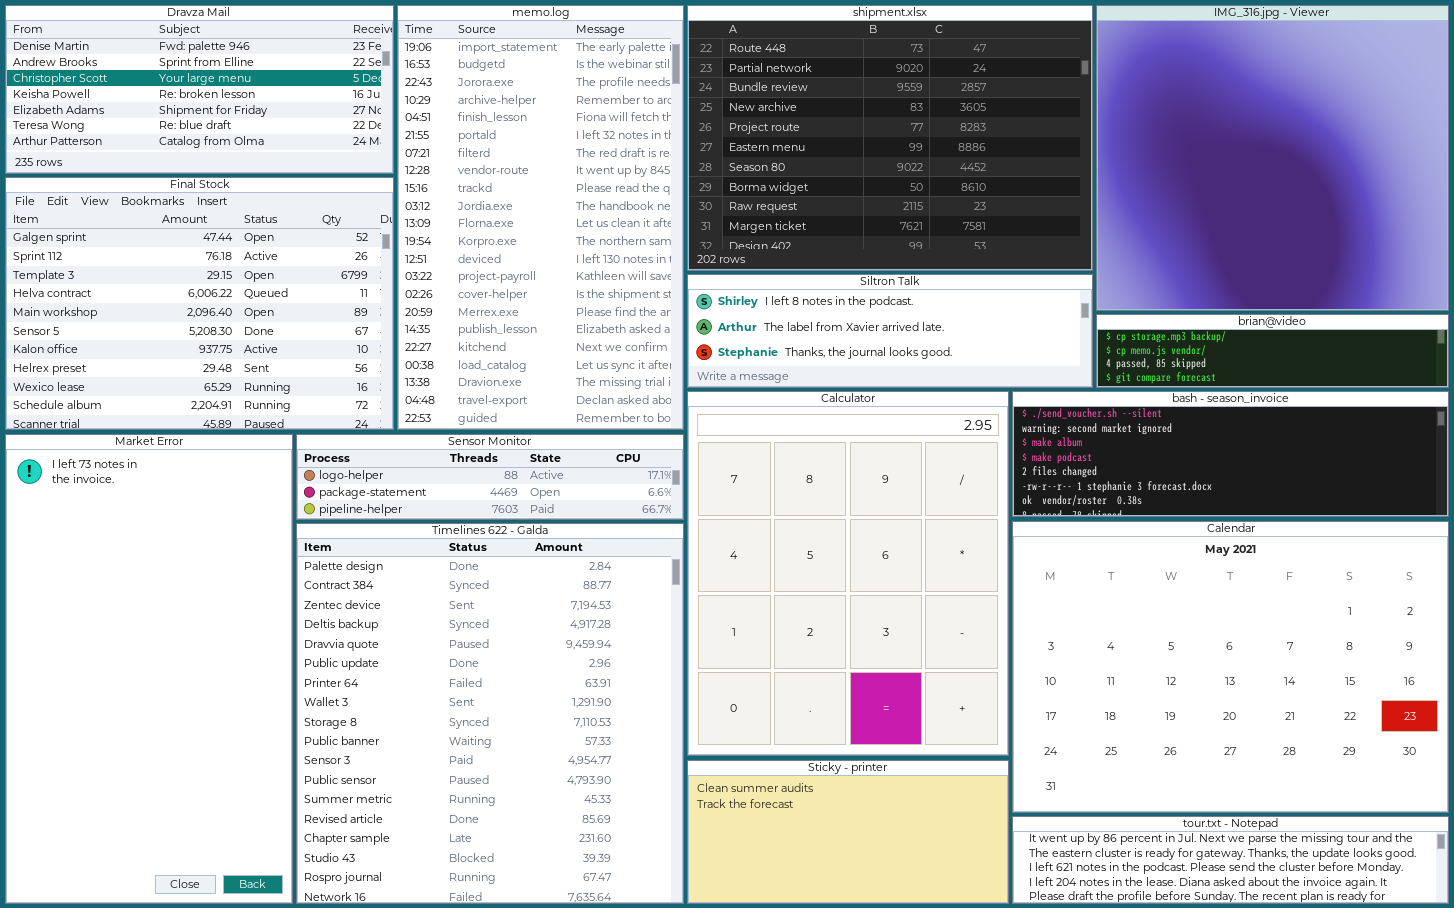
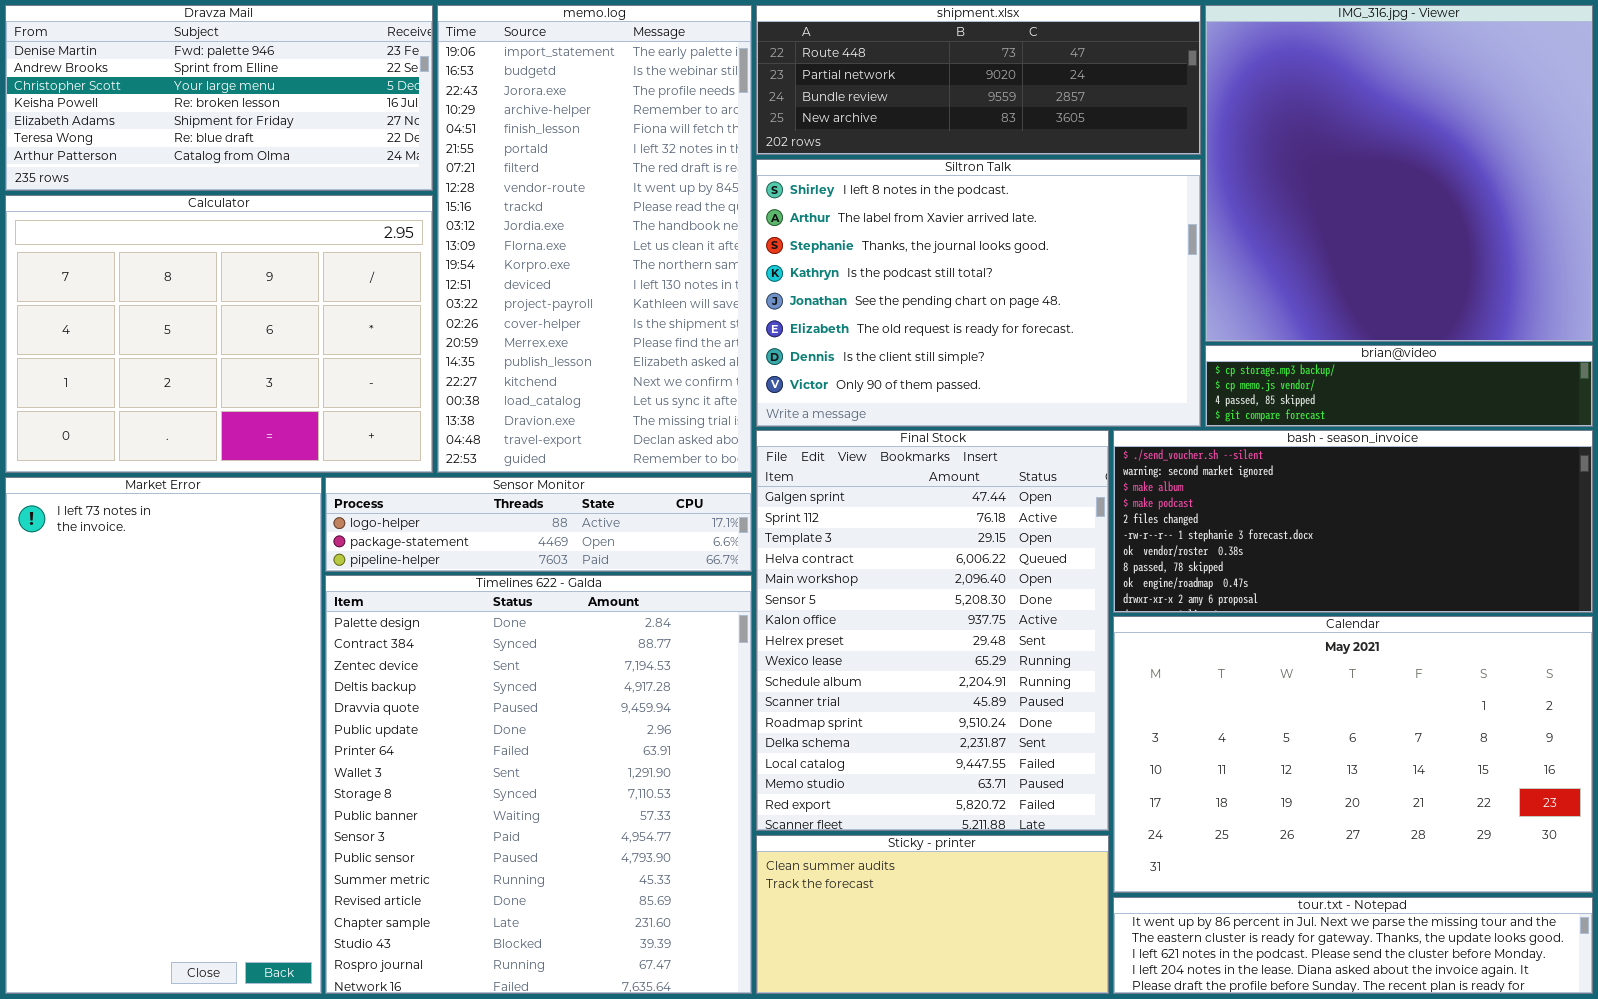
shipment.xlsx: [687,5,1093,271] -> [756,5,1201,155], resized
Final Stock: [5,177,394,430] -> [756,430,1109,831], moved, resized
Siltron Talk: [687,274,1093,388] -> [756,159,1201,427], resized
Calculator: [687,391,1009,756] -> [5,195,433,473], moved, resized
bash - season_invoice: [1012,391,1449,517] -> [1113,430,1593,613], resized
Calendar: [1012,521,1449,813] -> [1113,616,1593,893], resized

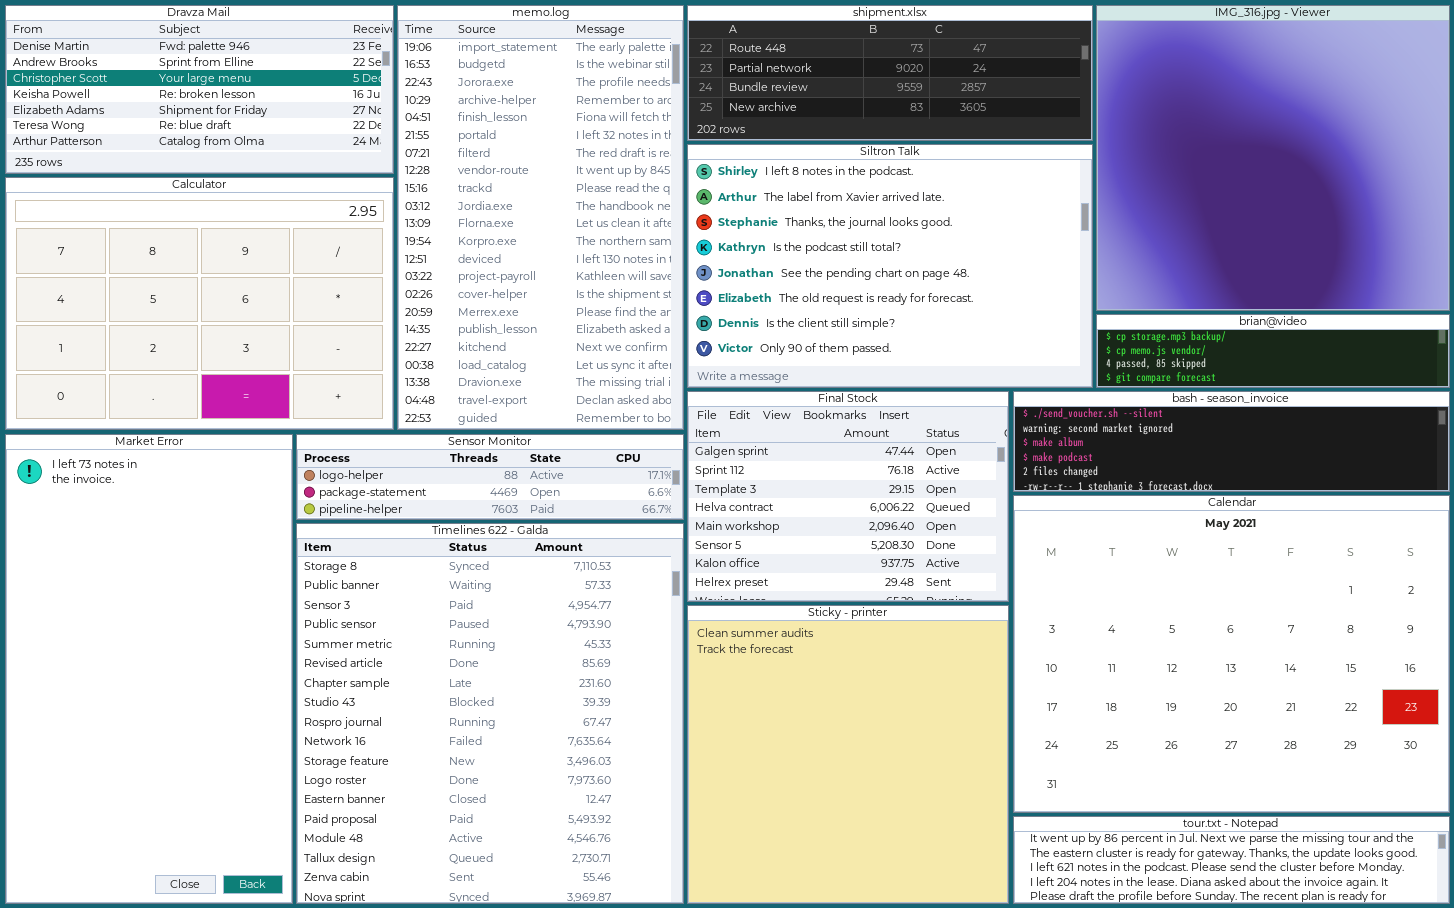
Final Stock: [756,430,1109,831] -> [687,391,1009,602], resized
bash - season_invoice: [1113,430,1593,613] -> [1013,391,1450,492], resized
Timelines 622 - Galda: [325,575,752,994] -> [296,523,684,904], scrolled down 8 rows
Calendar: [1113,616,1593,893] -> [1013,495,1450,813], resized
Sticky - printer: [756,835,1109,994] -> [687,605,1009,904], resized

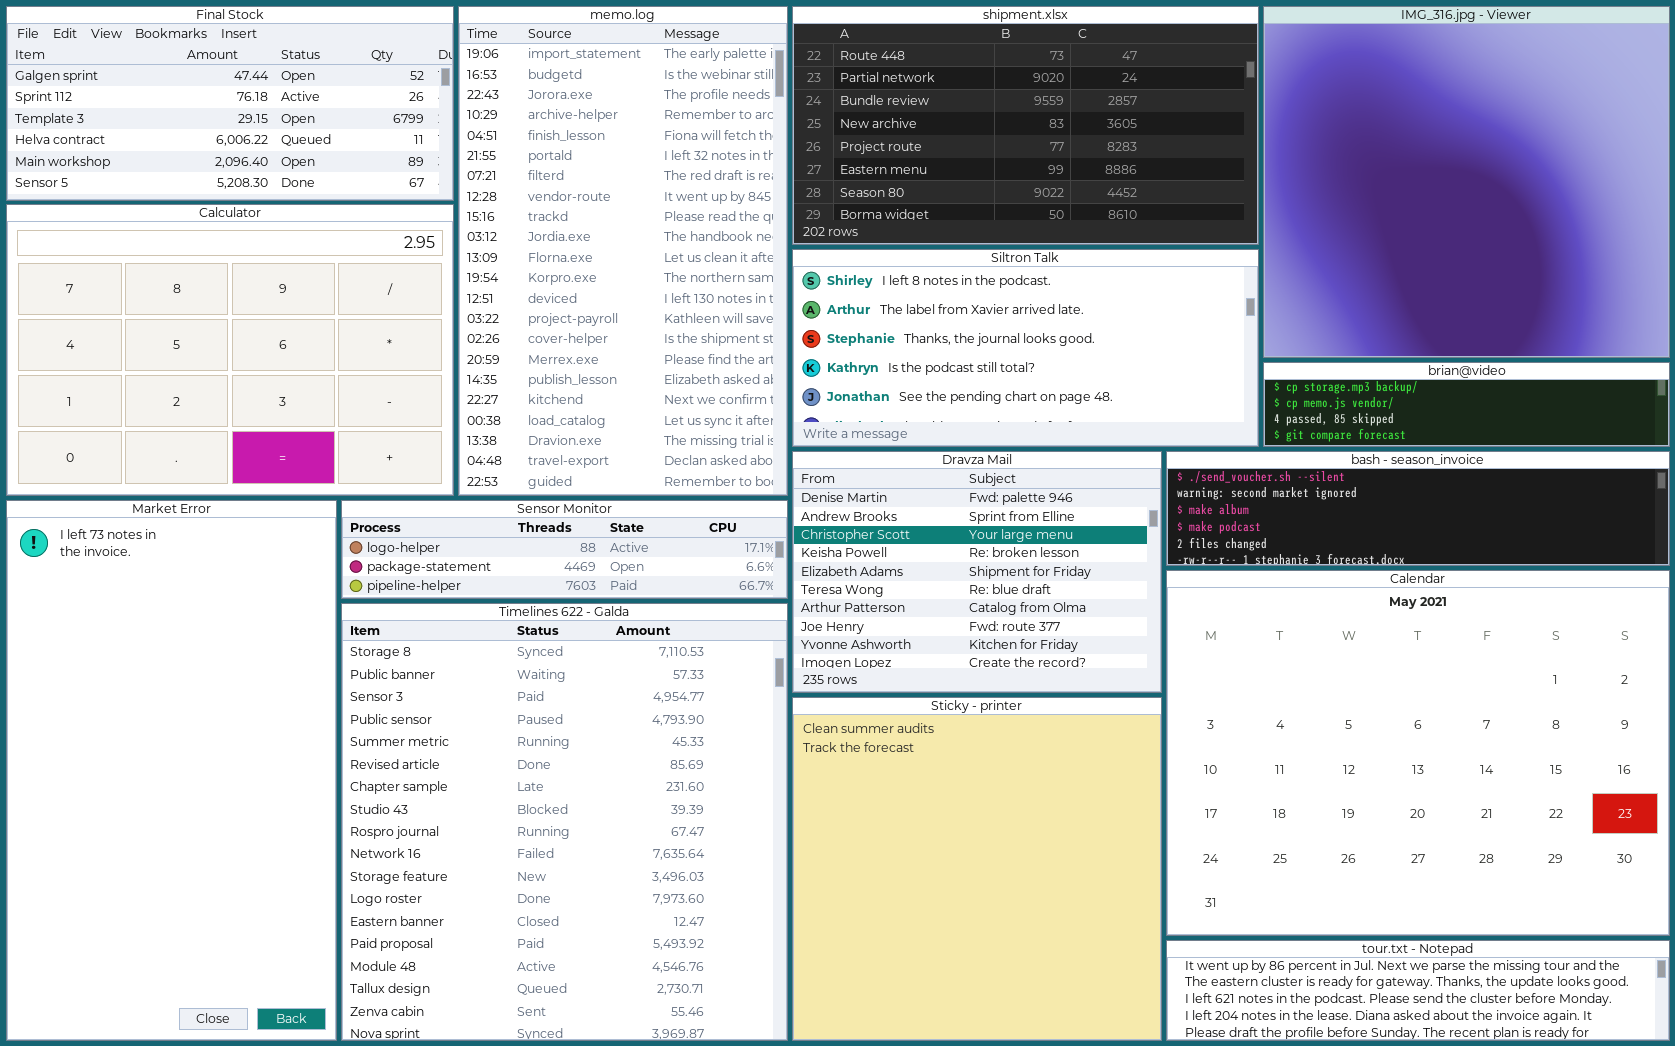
Dravza Mail: [5,5,394,174] -> [792,451,1162,693], moved, resized
shipment.xlsx: [687,5,1093,141] -> [792,6,1259,245], resized
Siltron Talk: [687,144,1093,388] -> [792,249,1259,447], resized
Final Stock: [687,391,1009,602] -> [6,6,454,201], moved, resized

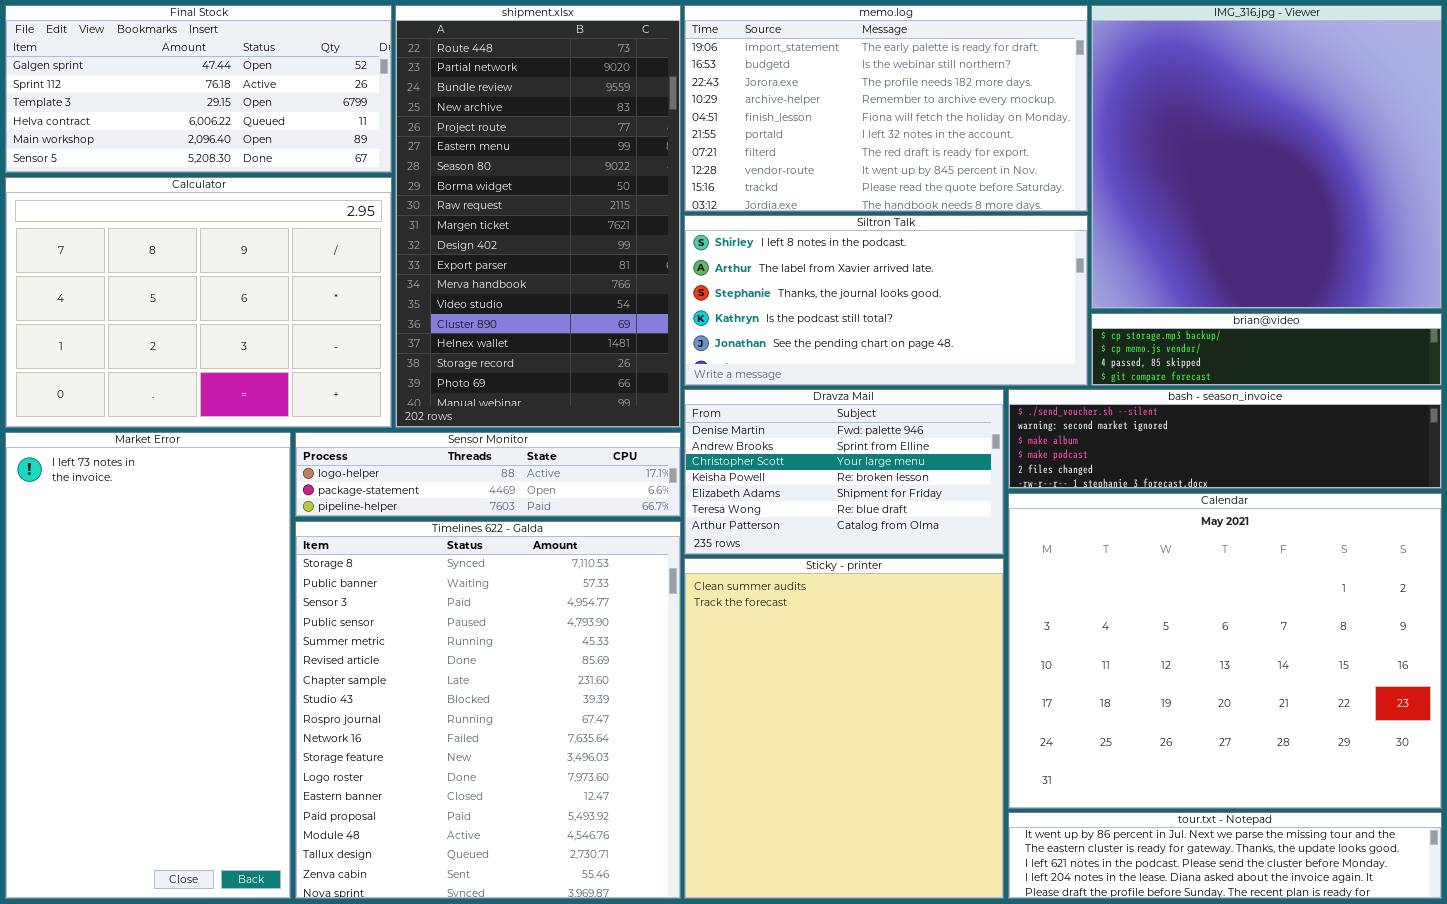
memo.log: [458,6,788,496] -> [684,5,1088,212], moved, resized
shipment.xlsx: [792,6,1259,245] -> [395,5,681,428], moved, resized
Dravza Mail: [792,451,1162,693] -> [684,389,1004,555], resized
Sticky - printer: [792,697,1162,1041] -> [684,558,1004,899], resized

